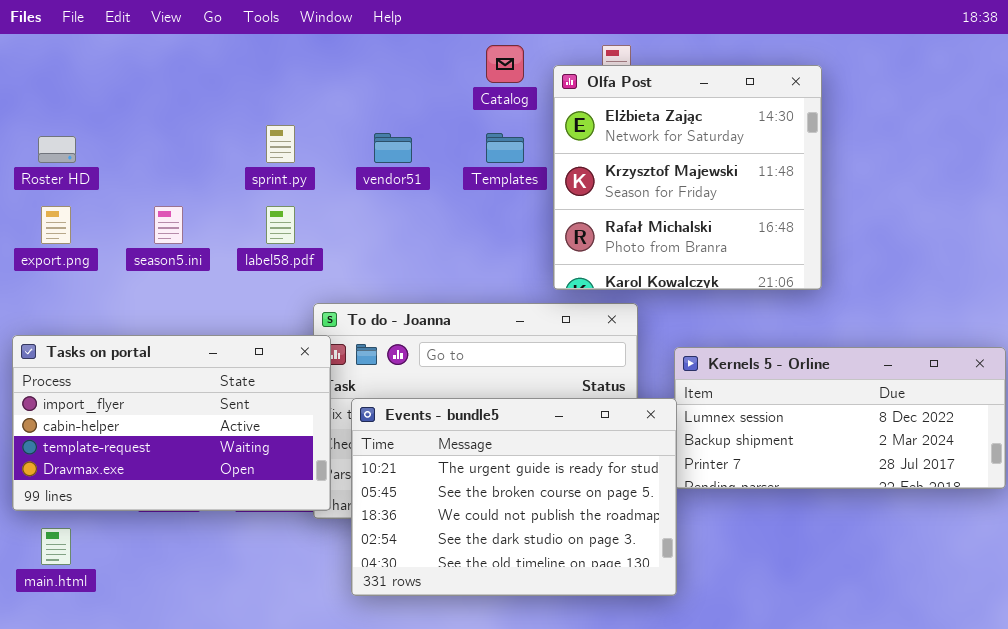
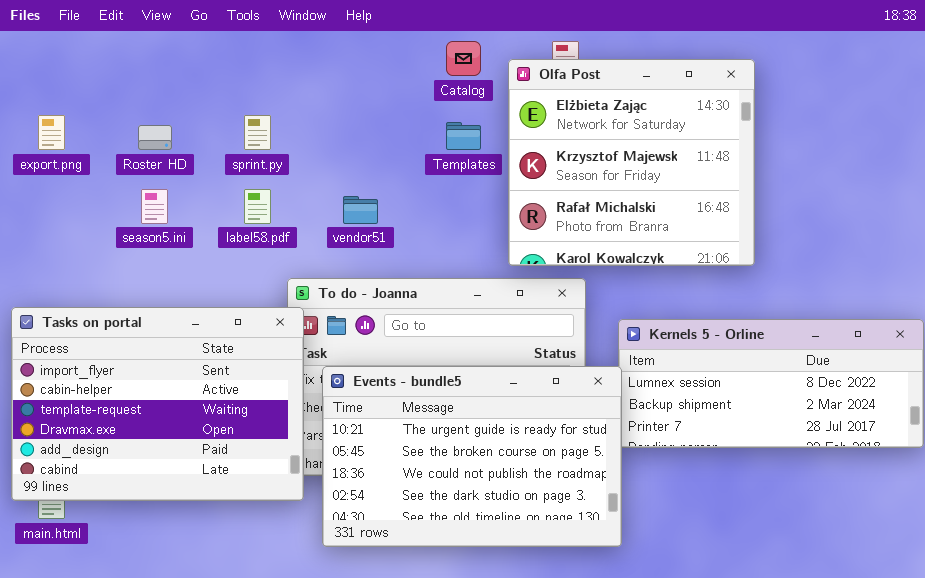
vendor51: [374,133,412,163] -> [343,196,378,224], moved
Roster HD: [38,136,76,163] -> [138,125,172,150], moved
export.png: [41,206,71,244] -> [38,115,65,150], moved
Tasks on portal: [12,335,331,511] -> [11,307,304,501], resized

